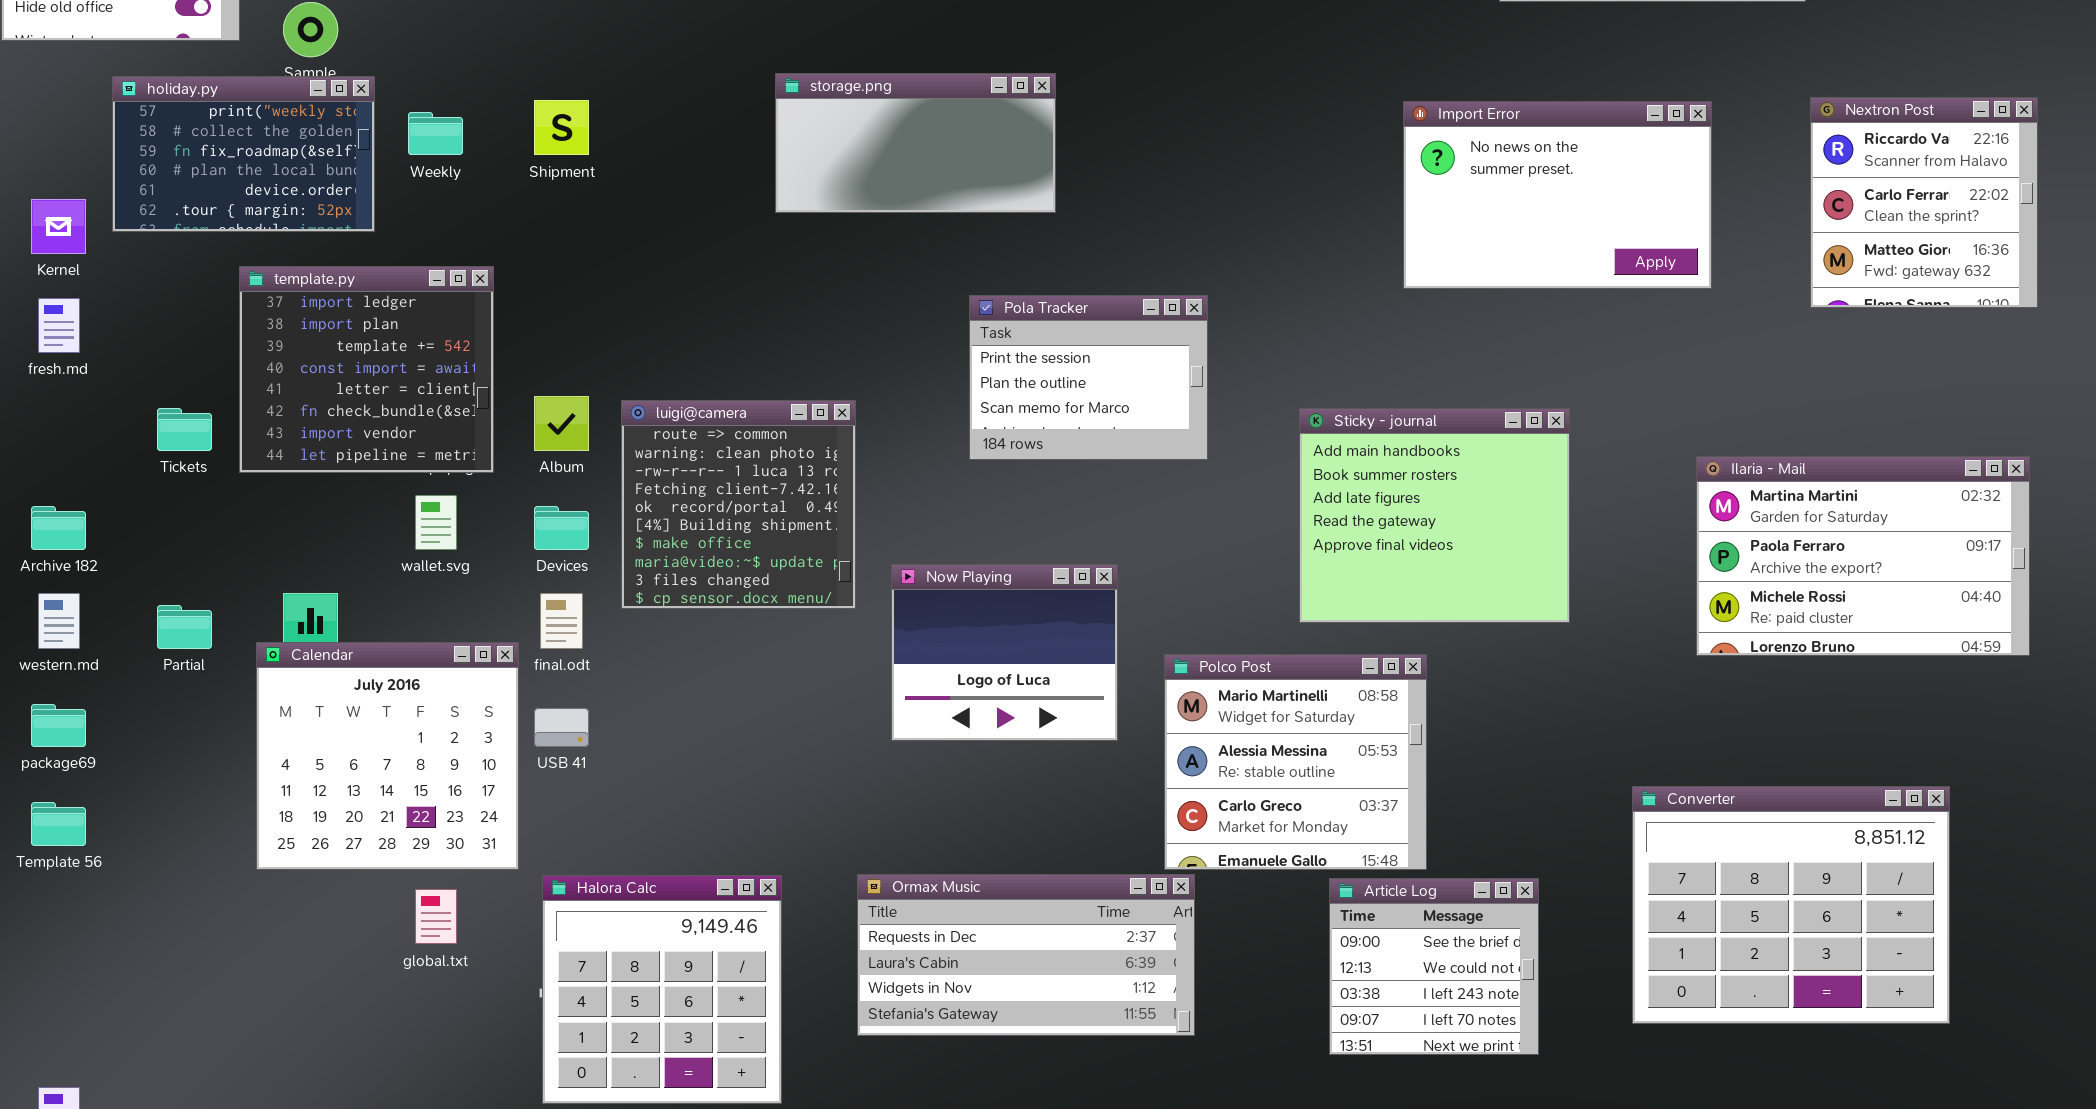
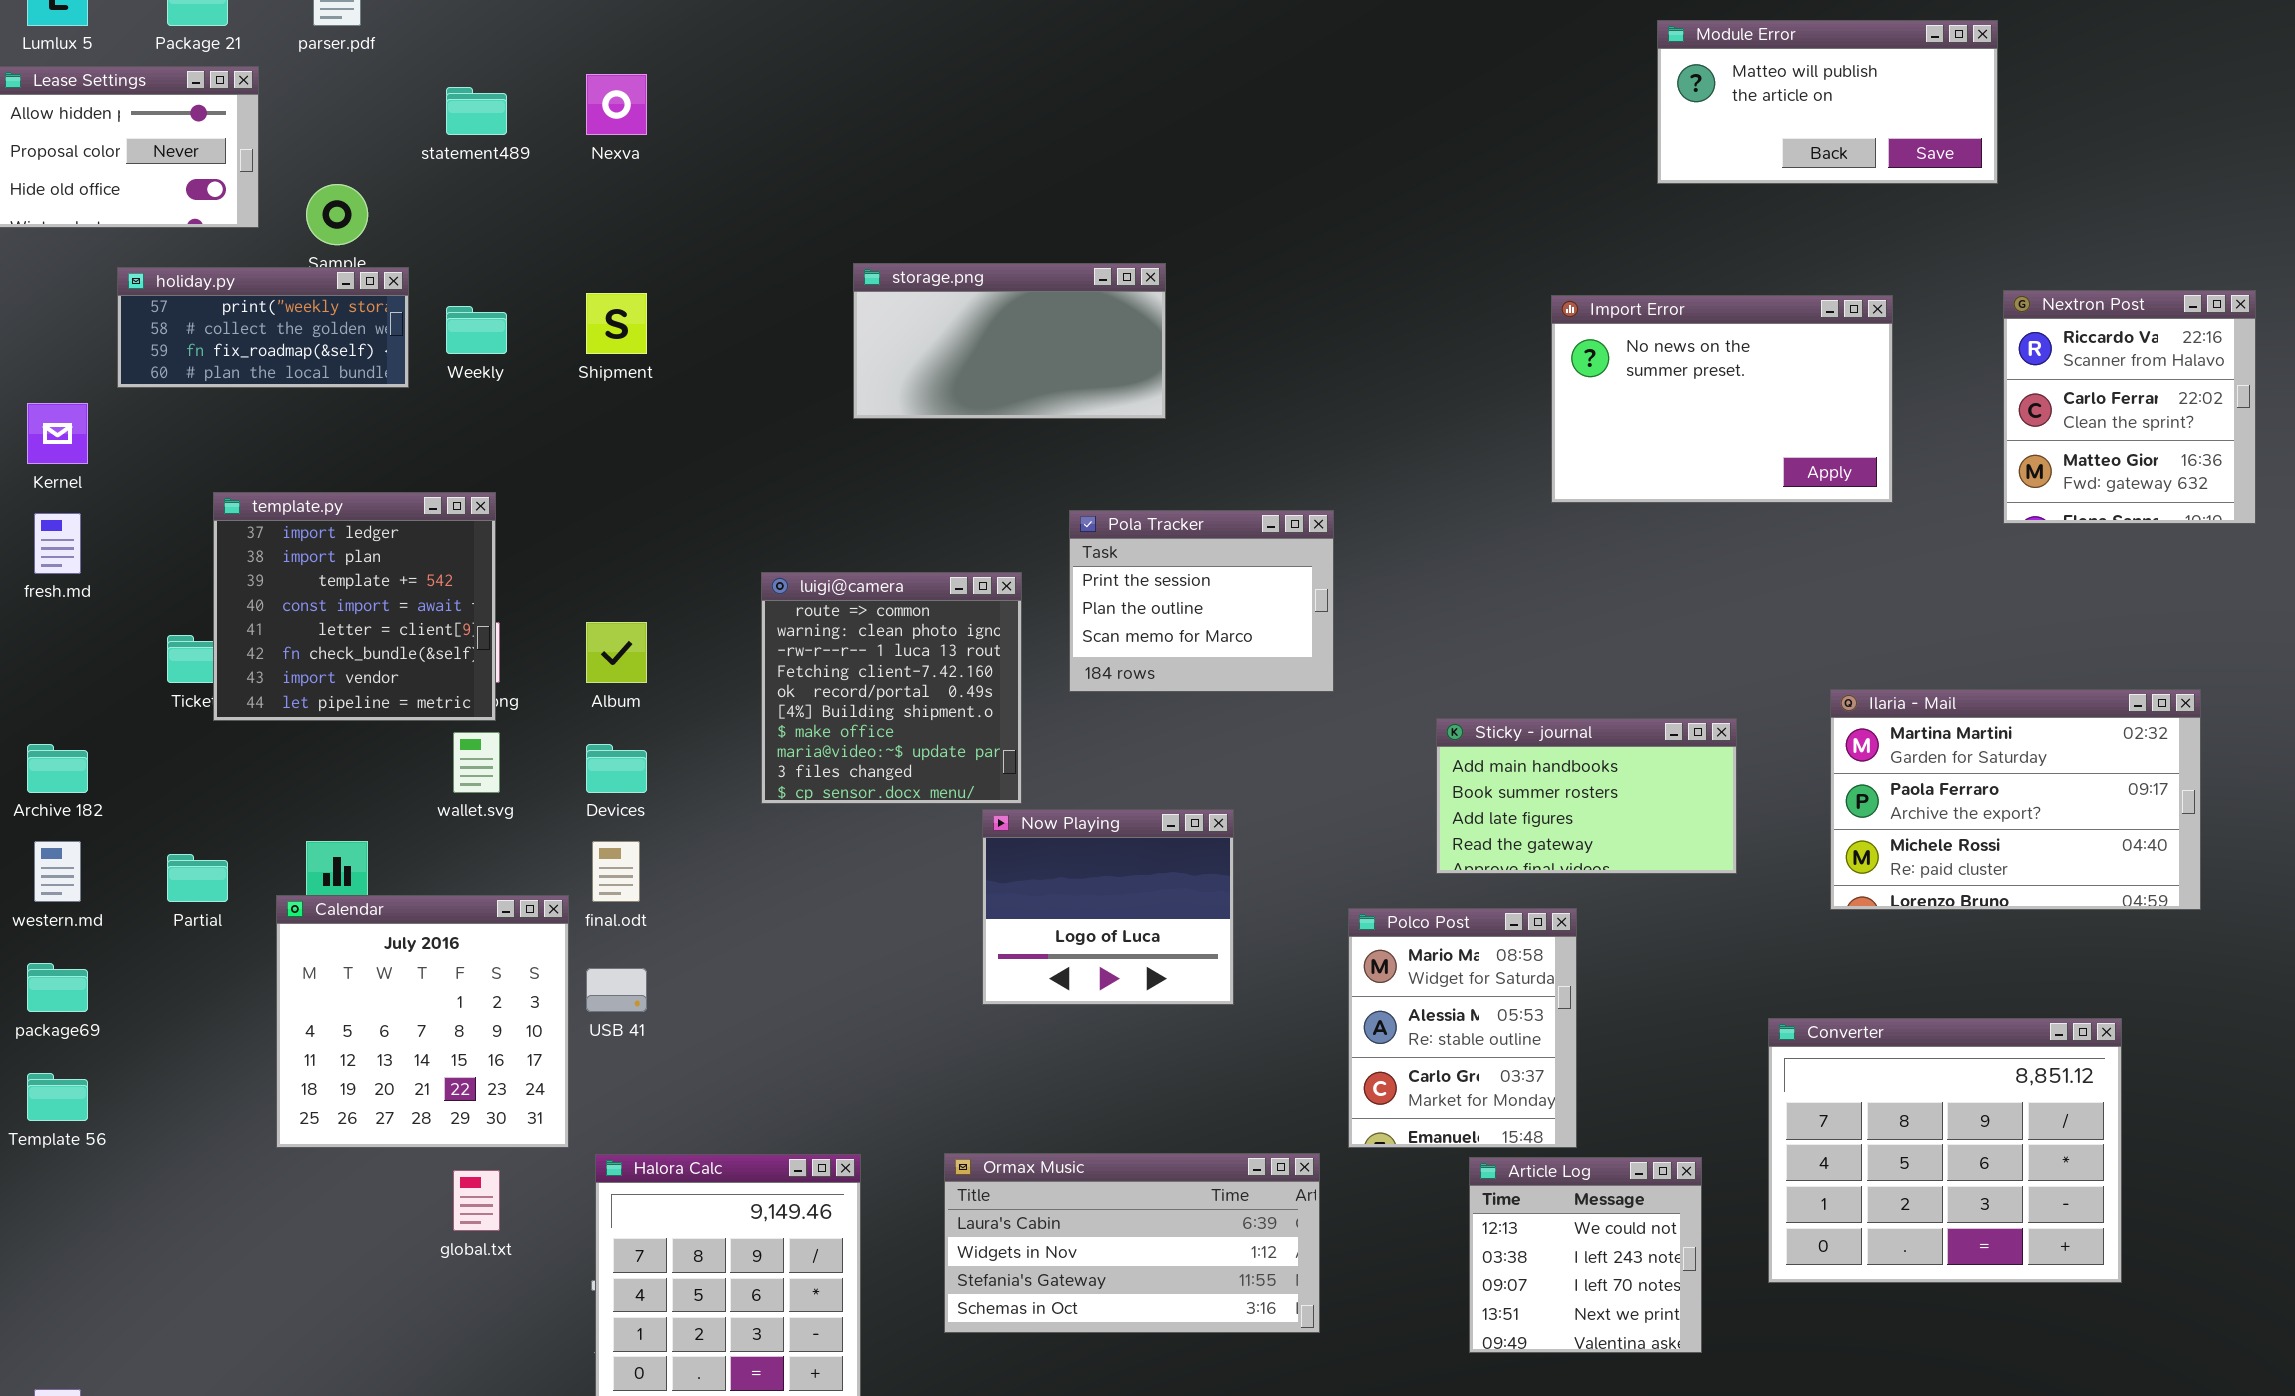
holiday.py: [112,76,375,232] -> [117,267,409,388], resized
template.py: [239,266,494,473] -> [213,492,496,721], moved
luigi@camera: [621,400,856,609] -> [761,572,1022,804], moved
Sticky - journal: [1299,408,1570,623] -> [1436,718,1737,874], resized
Ilaria - Mail: [1696,456,2030,656] -> [1830,689,2201,910], moved
Polco Post: [1164,654,1427,870] -> [1348,908,1577,1148], resized
Converter: [1632,786,1950,1024] -> [1768,1018,2122,1283], moved
Ormax Music: [857,874,1195,1036] -> [944,1153,1320,1333], scrolled down 1 row
Article Log: [1329,878,1539,1055] -> [1469,1157,1702,1353], scrolled down 1 row

